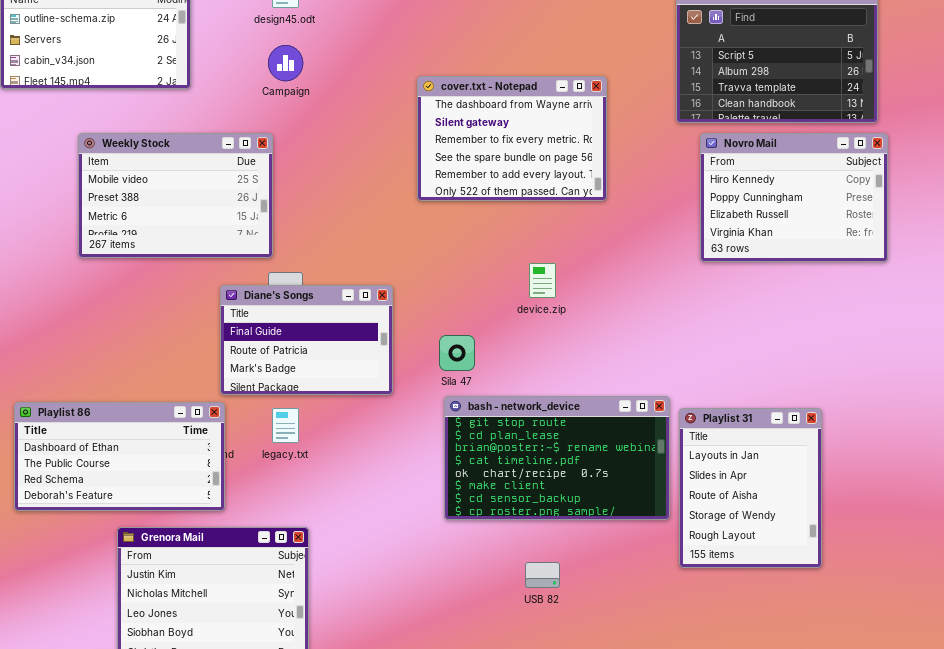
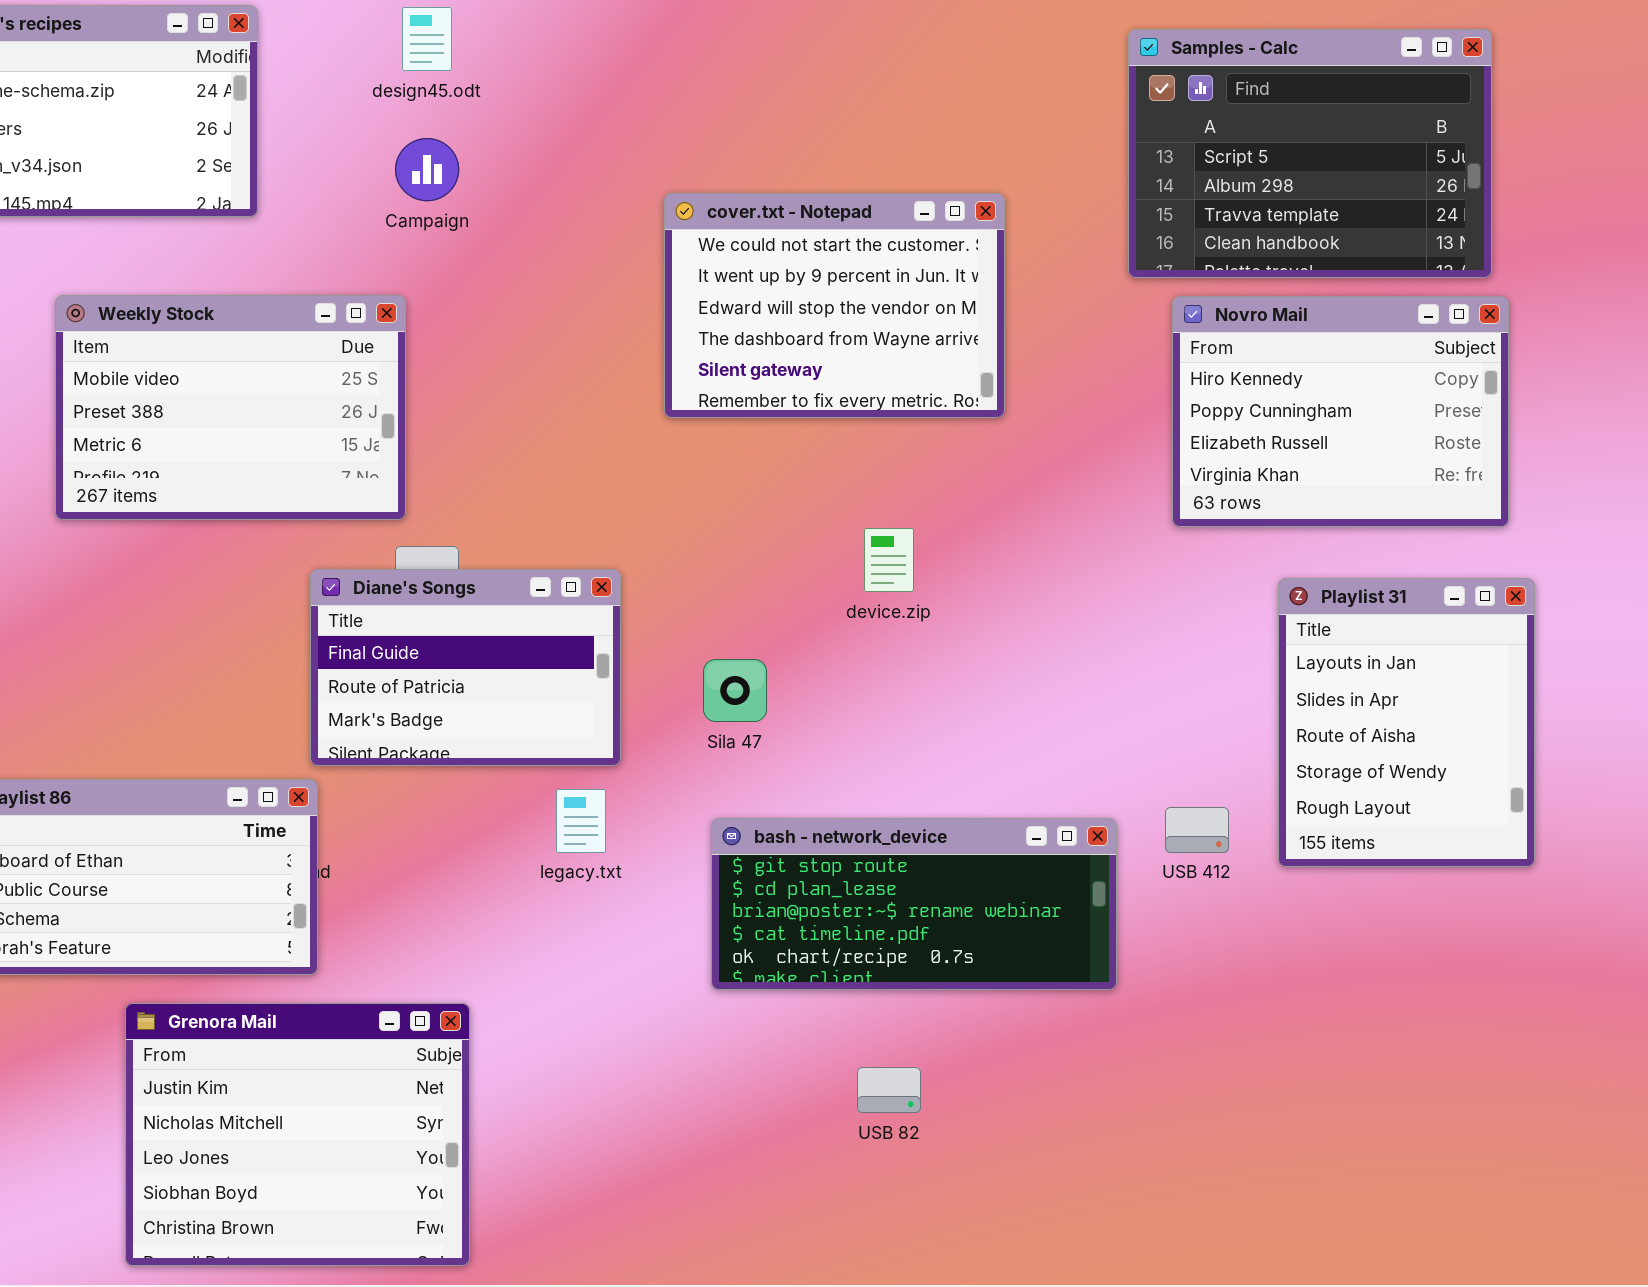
cover.txt - Notepad: [417,76,607,201] -> [664,193,1005,418], scrolled up 3 rows
bash - network_device: [444,396,670,520] -> [711,818,1117,990], resized
legacy.txt: [272,408,299,443] -> [556,789,606,853], moved
Playlist 31: [679,408,822,568] -> [1278,578,1535,867], moved

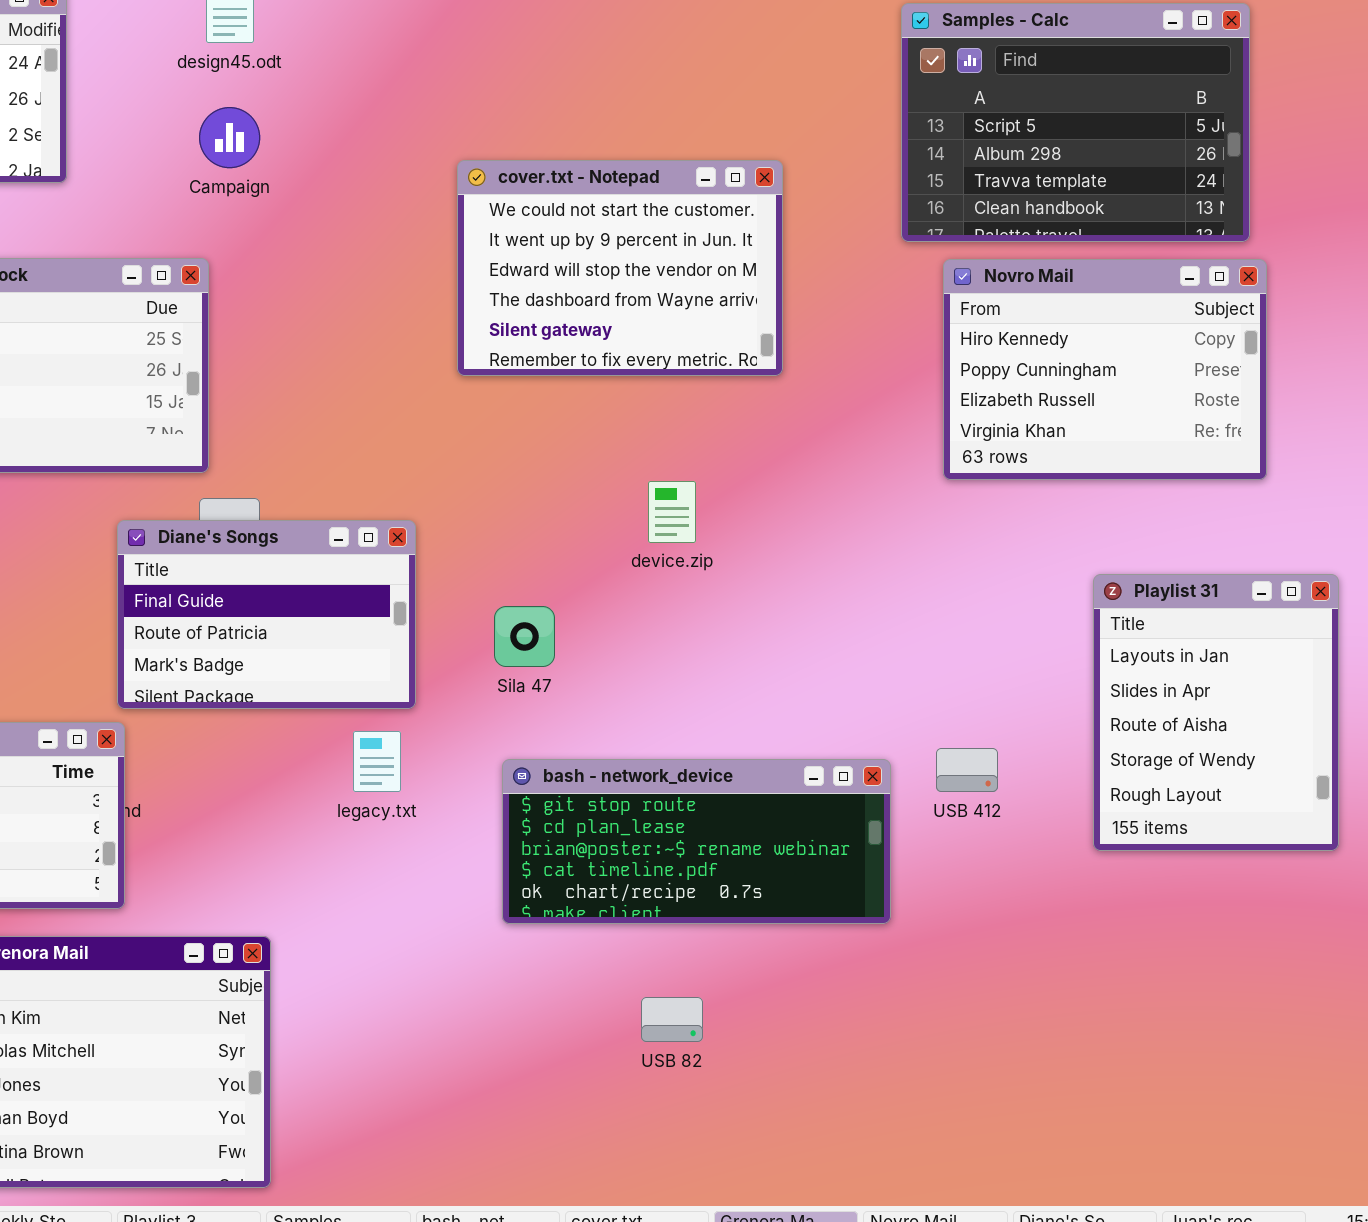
Playlist 31: [1278,578,1535,867] -> [1093,574,1339,851], moved

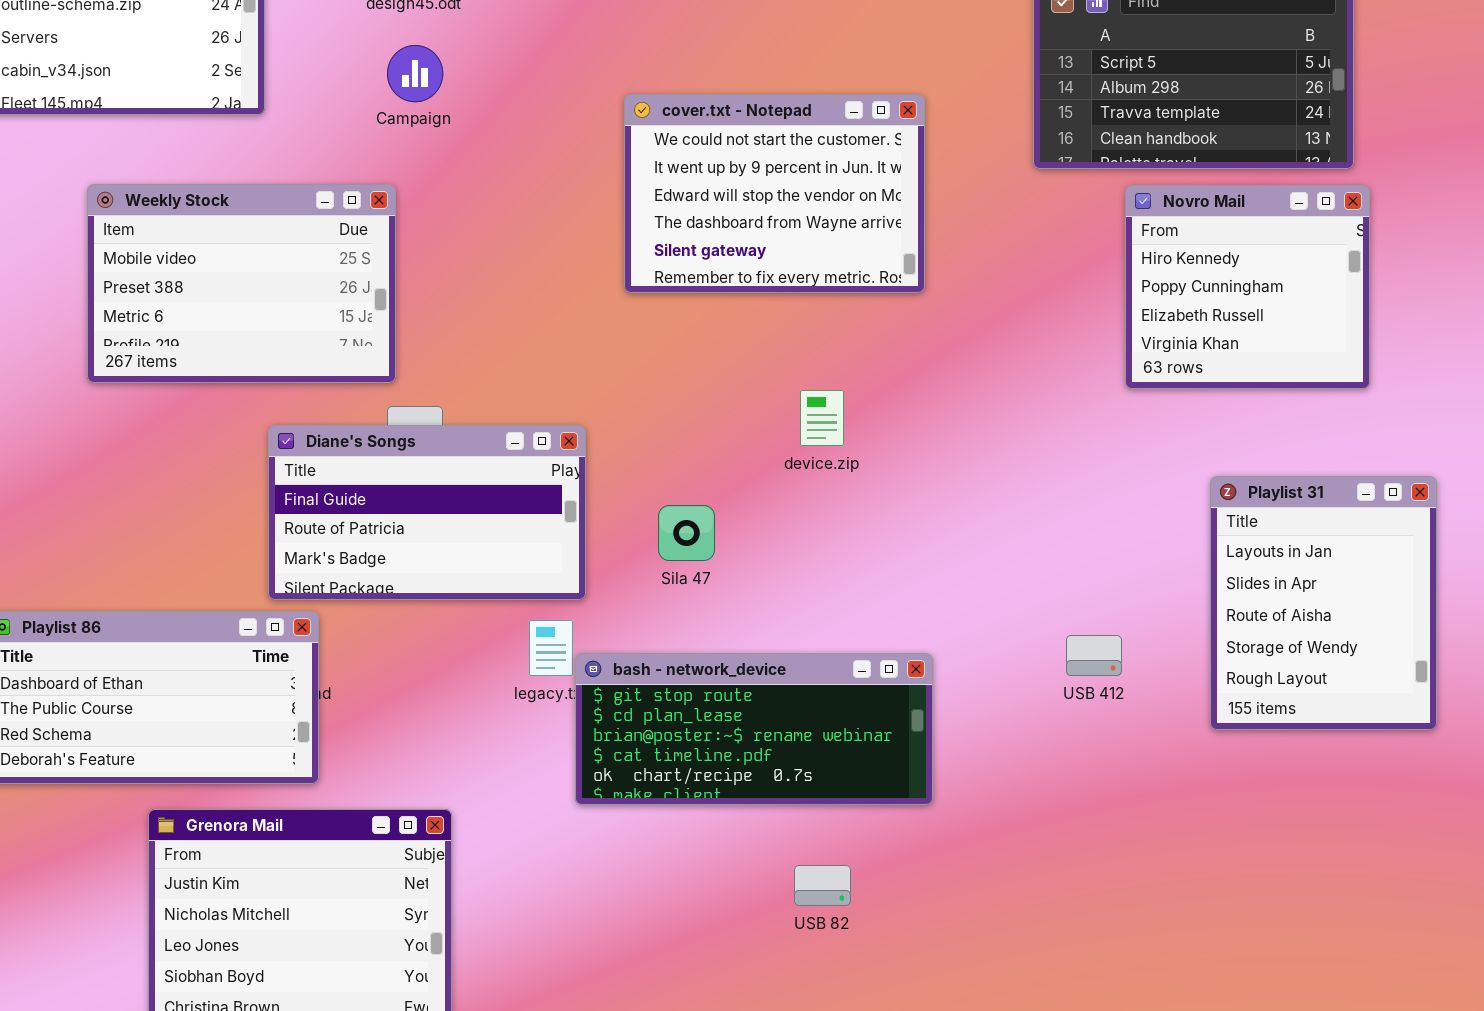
Novro Mail: [943,259,1267,480] -> [1125,185,1370,389], resized
Diane's Songs: [117,520,416,709] -> [268,425,586,600], resized
bash - network_device: [502,759,891,924] -> [575,653,933,805], moved

